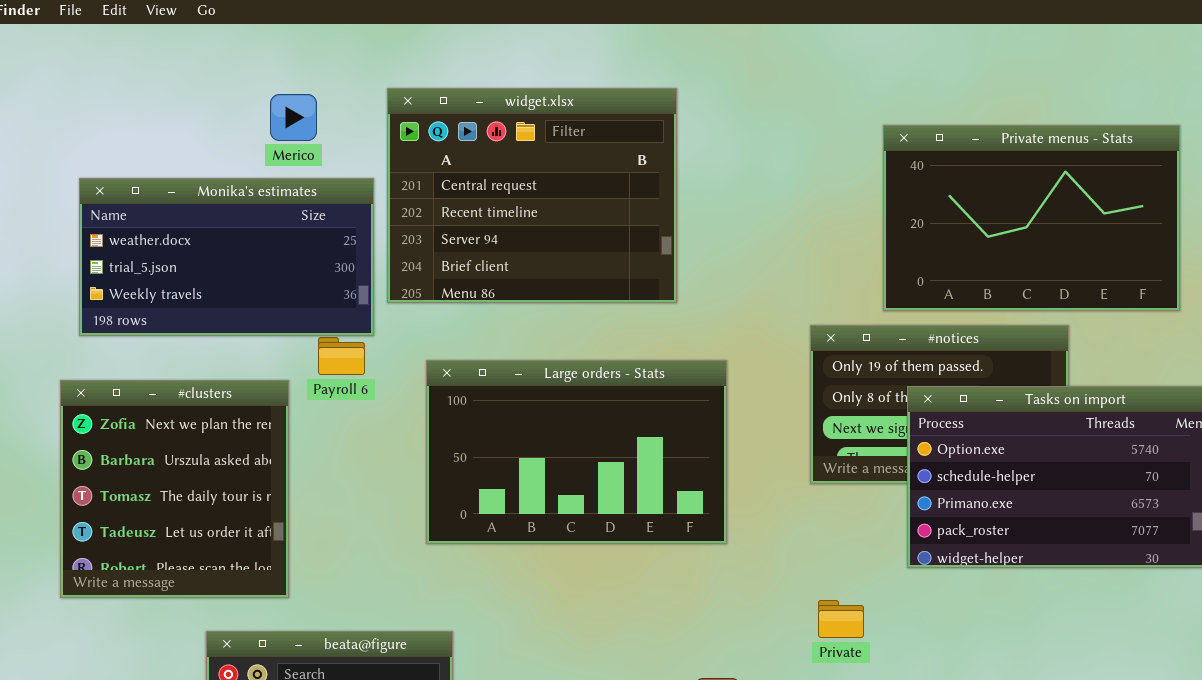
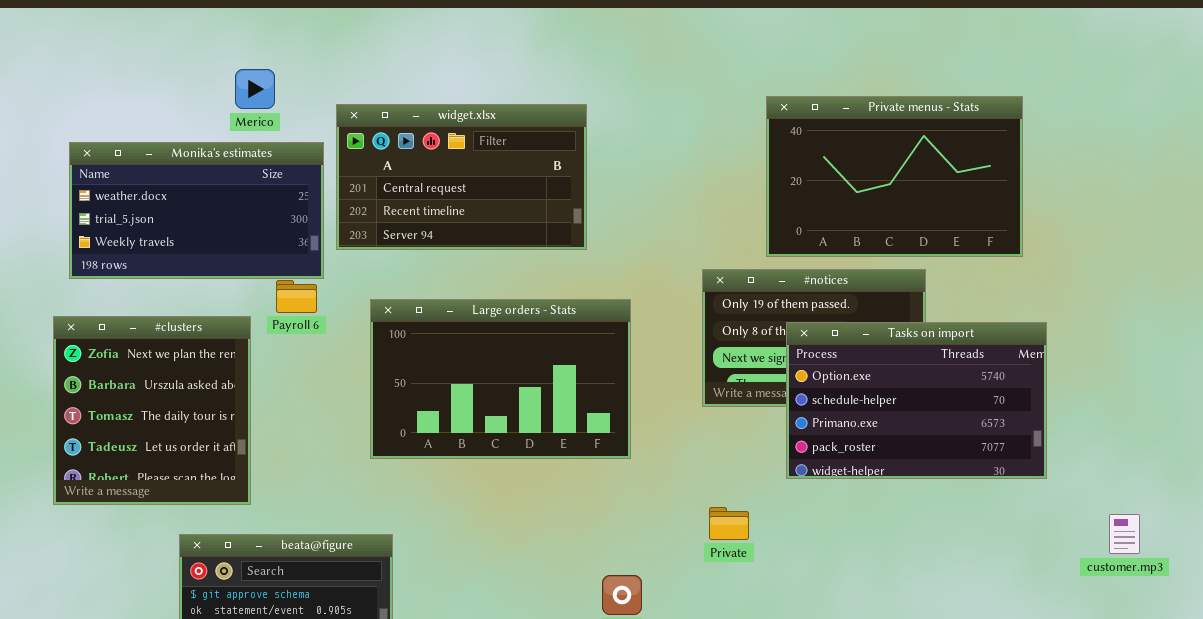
widget.xlsx: [387,88,677,303] -> [336,104,587,250], resized

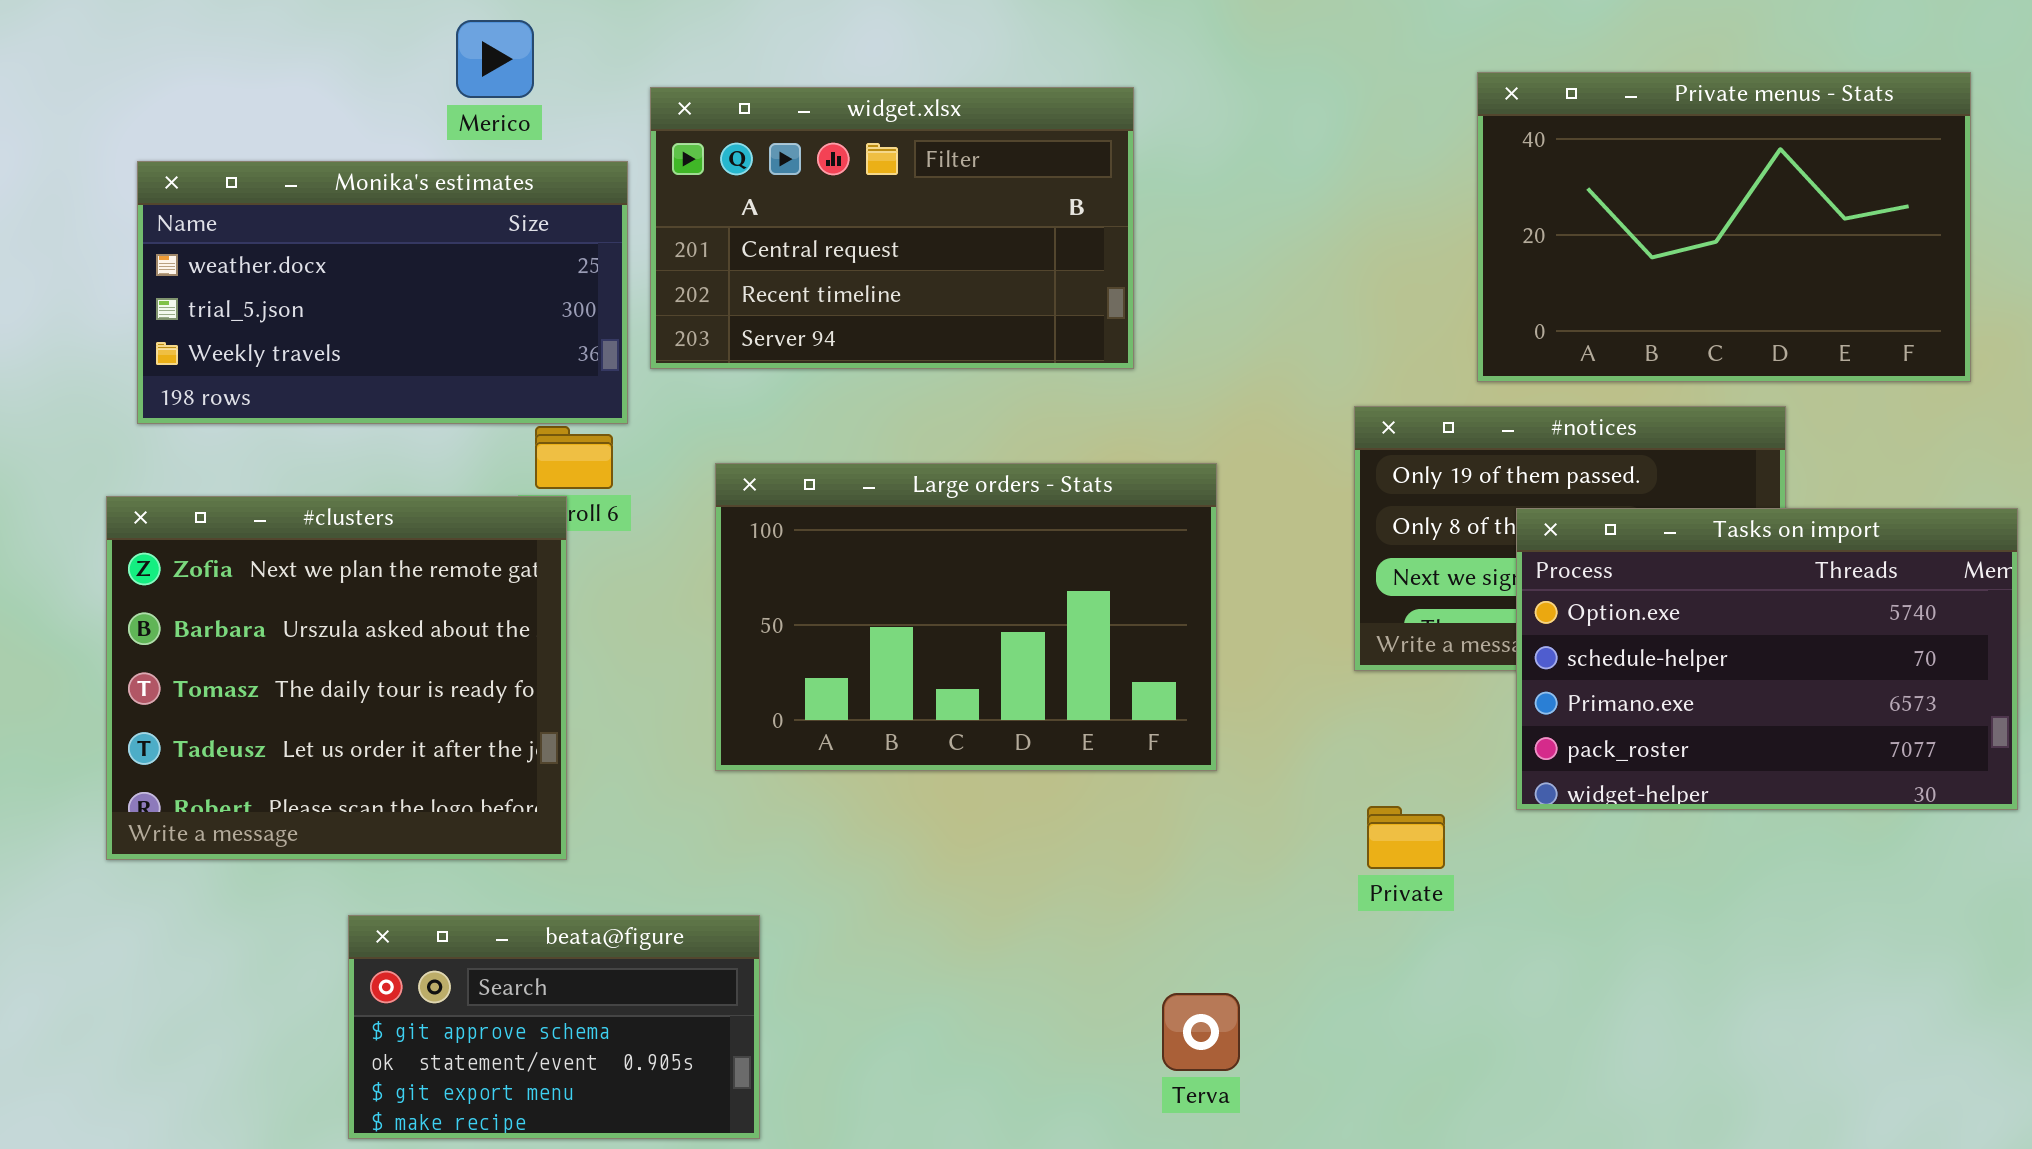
#clusters: [53,316,251,505] -> [106,496,567,860], resized
Private: [709,507,749,540] -> [1367,806,1445,869], moved

